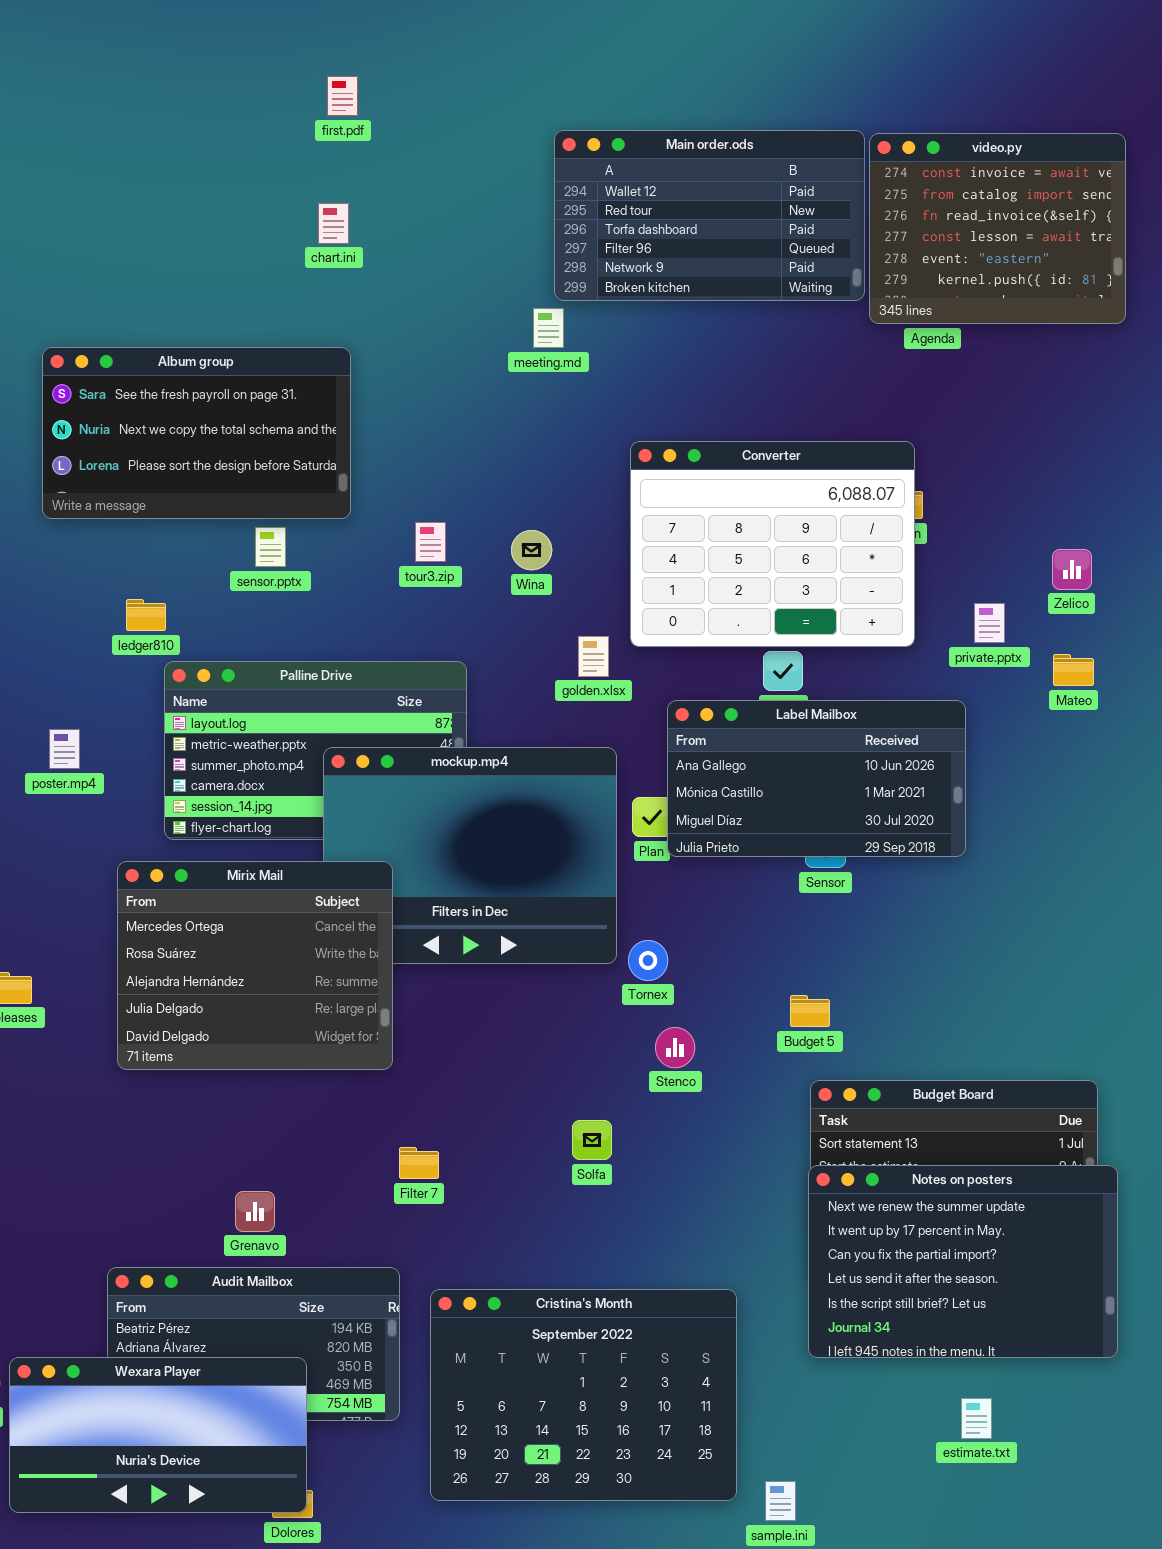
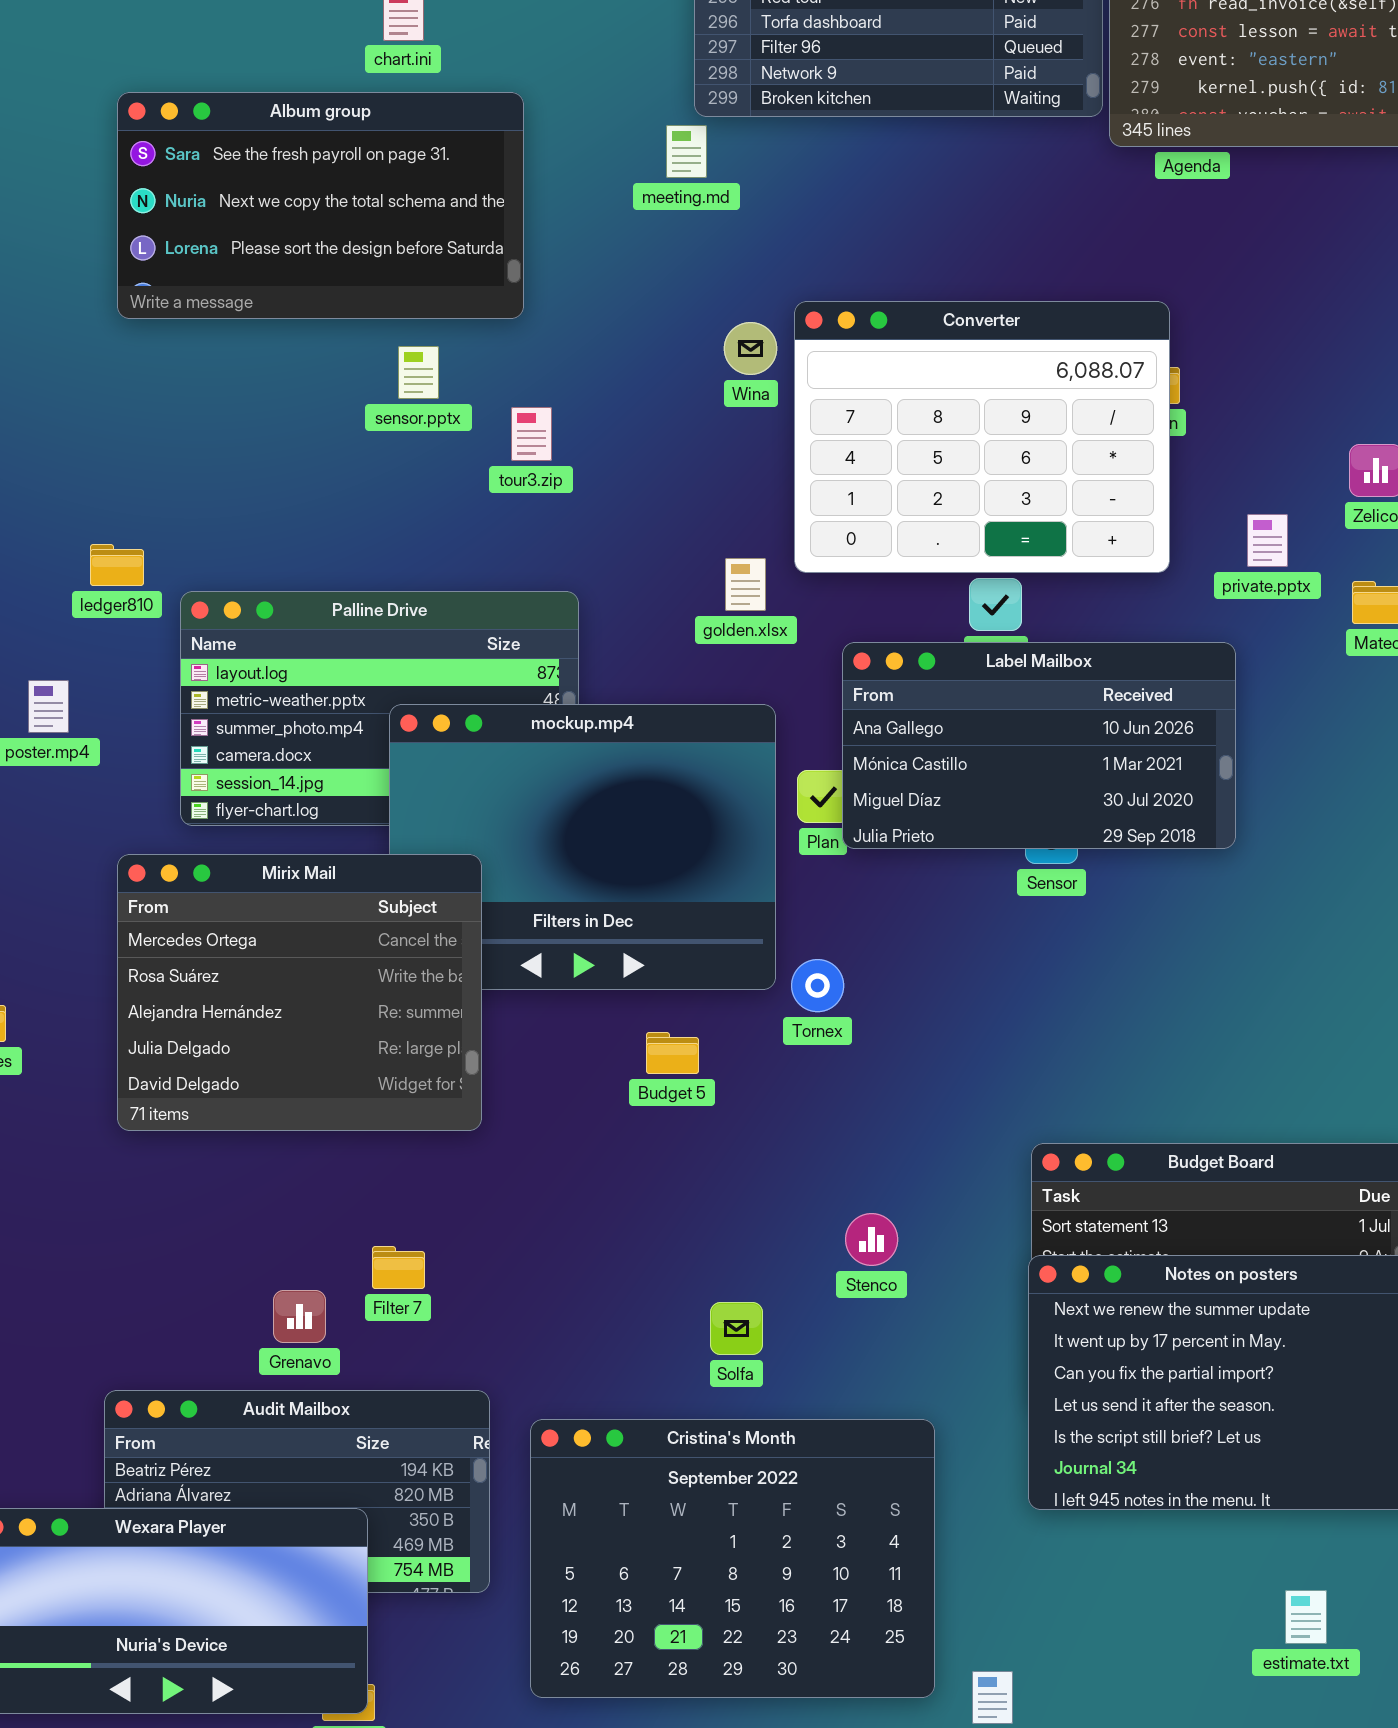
Album group: [42,347,351,519] -> [117,92,524,319], moved
sensor.pptx: [255,527,286,567] -> [398,346,439,399], moved
Wina: [511,530,552,570] -> [724,322,777,375], moved
ledger810: [126,599,166,631] -> [90,544,144,586], moved
Budget 5: [790,995,830,1027] -> [646,1032,699,1074], moved
Stenco: [655,1027,695,1068] -> [845,1213,898,1266], moved
Solfa: [572,1120,612,1160] -> [710,1302,763,1355], moved
Filter 7: [399,1147,439,1179] -> [372,1246,425,1289], moved
estimate.txt: [961,1398,992,1439] -> [1285,1590,1327,1644], moved

